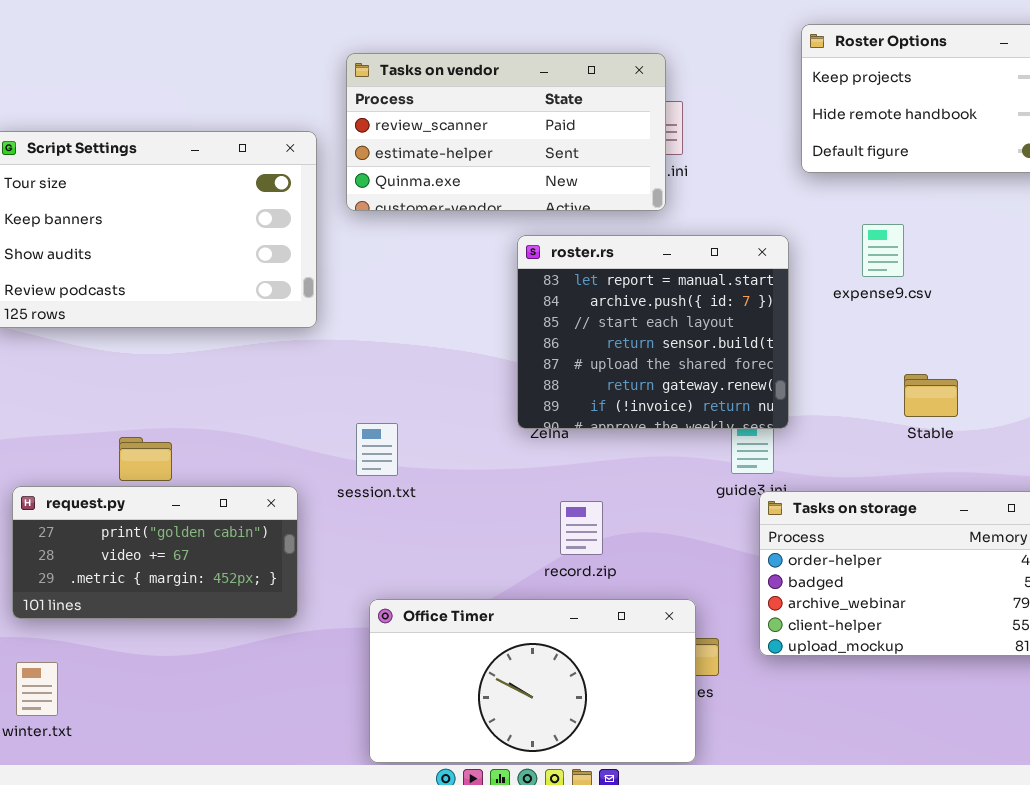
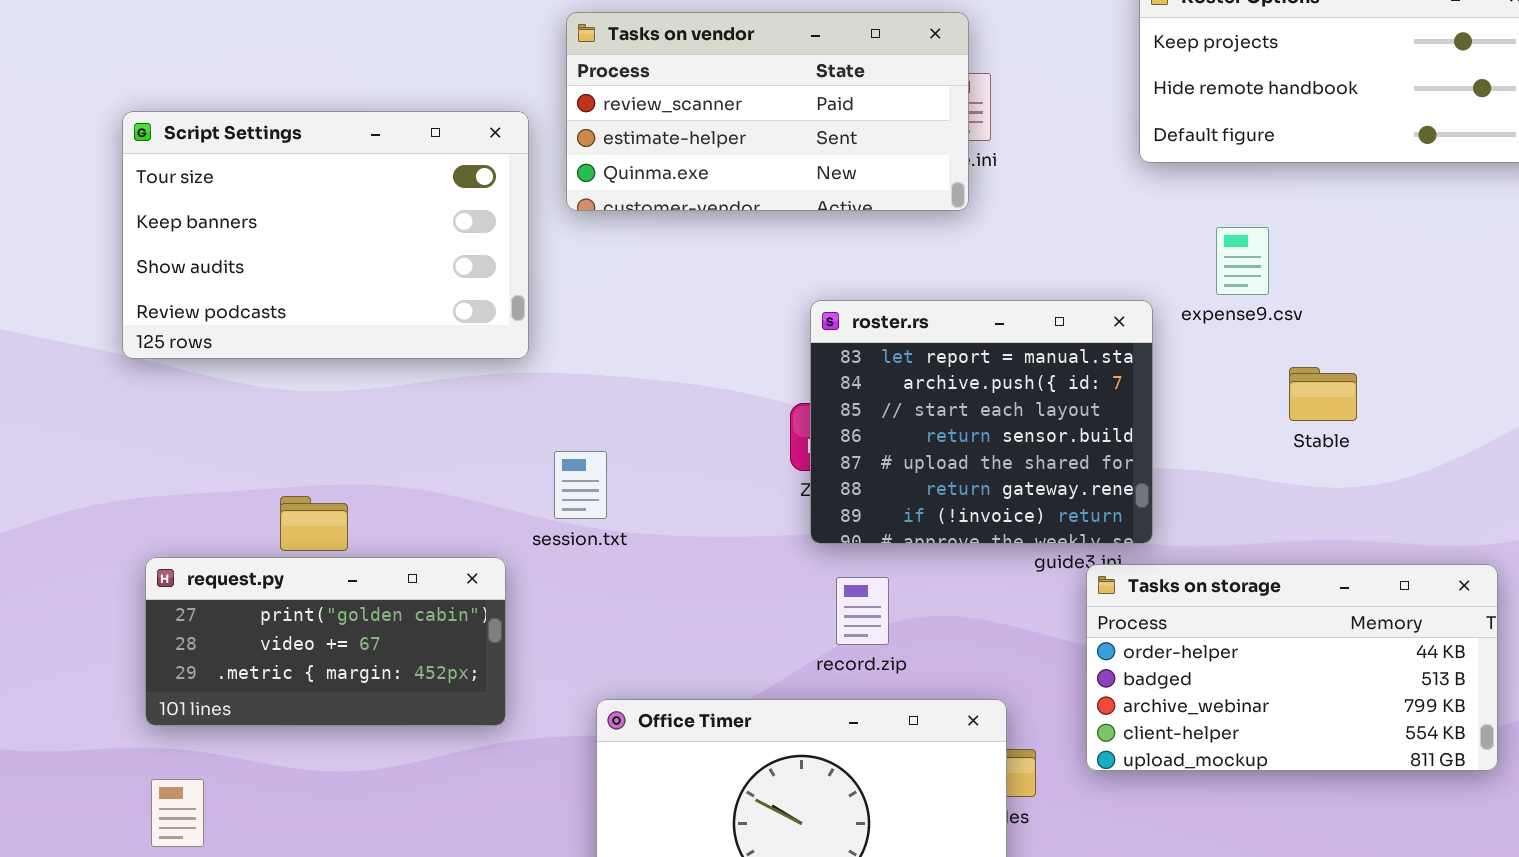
roster.rs: [517,235,789,429] -> [810,300,1153,544], moved
Stable: [904,374,958,417] -> [1289,367,1357,421], moved
session.txt: [356,423,398,476] -> [554,451,607,519], moved

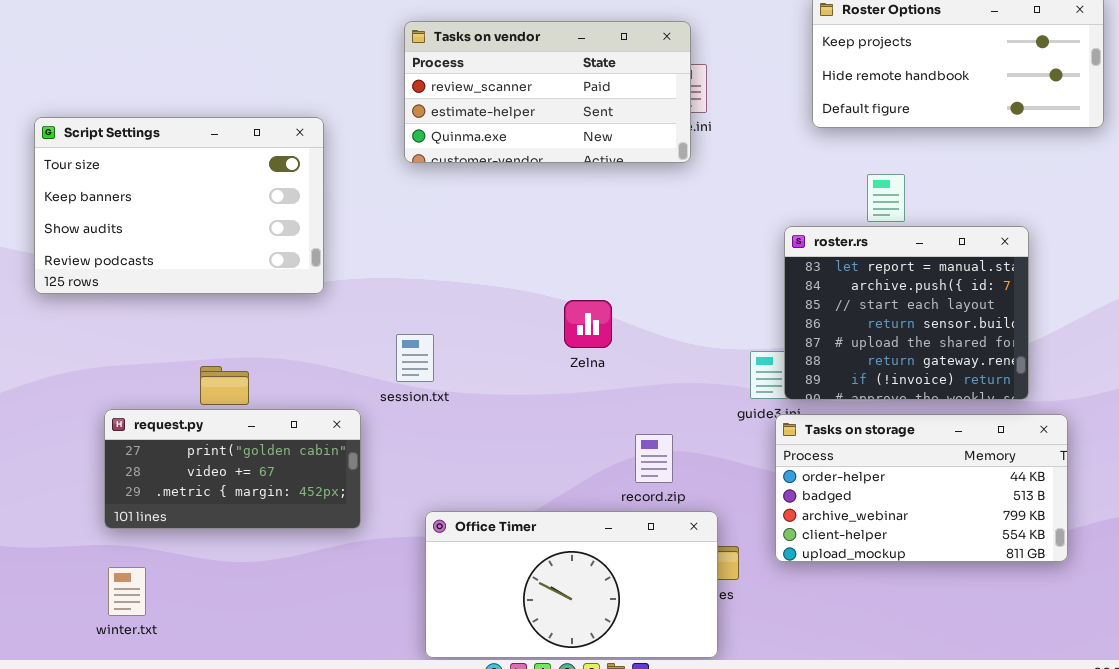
Script Settings: [122,111,529,359] -> [34,117,324,294], moved
roster.rs: [810,300,1153,544] -> [784,226,1029,400], moved
record.zip: [836,577,889,645] -> [635,434,673,483], moved

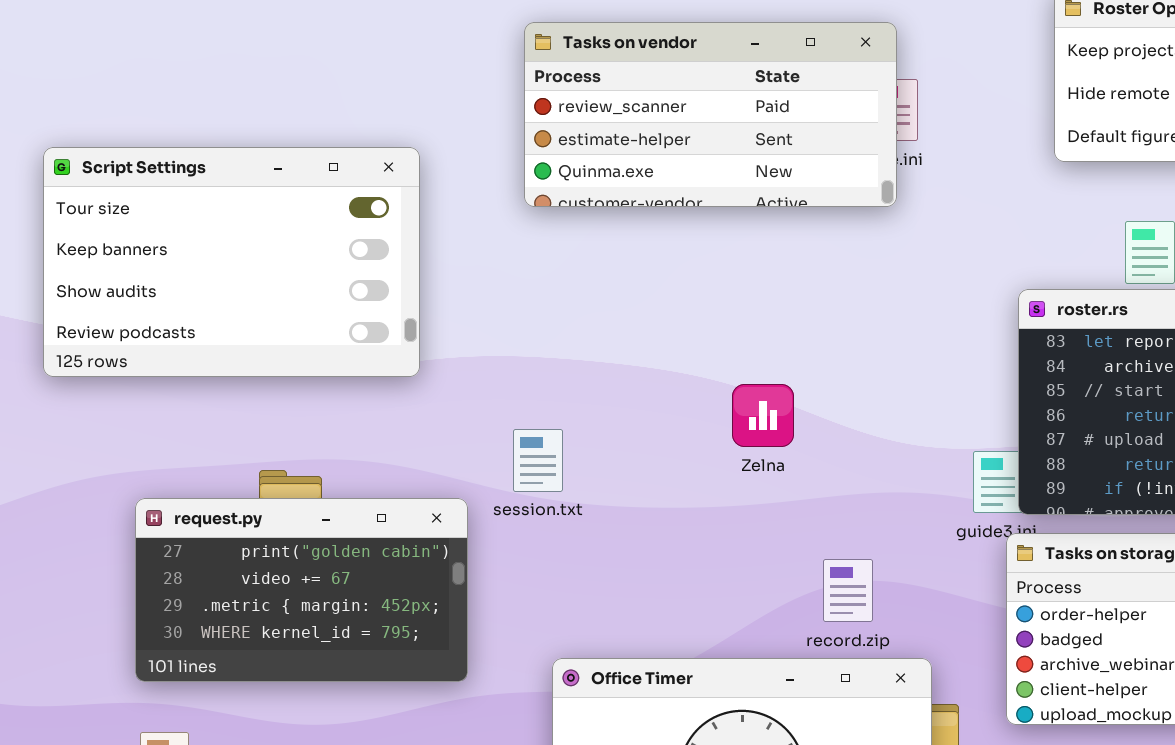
request.py: [104,409,361,529] -> [135,498,468,682], resized

